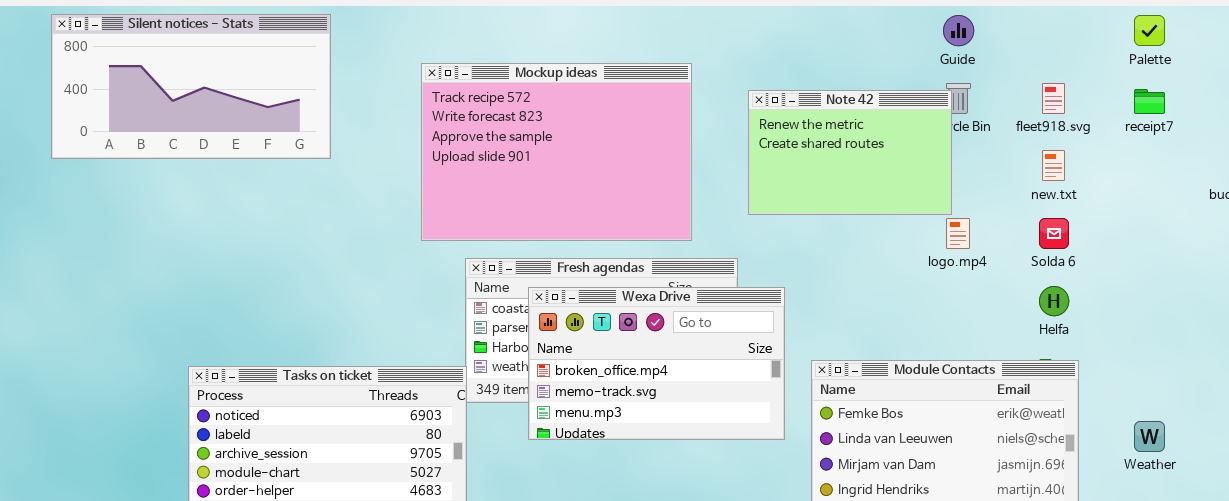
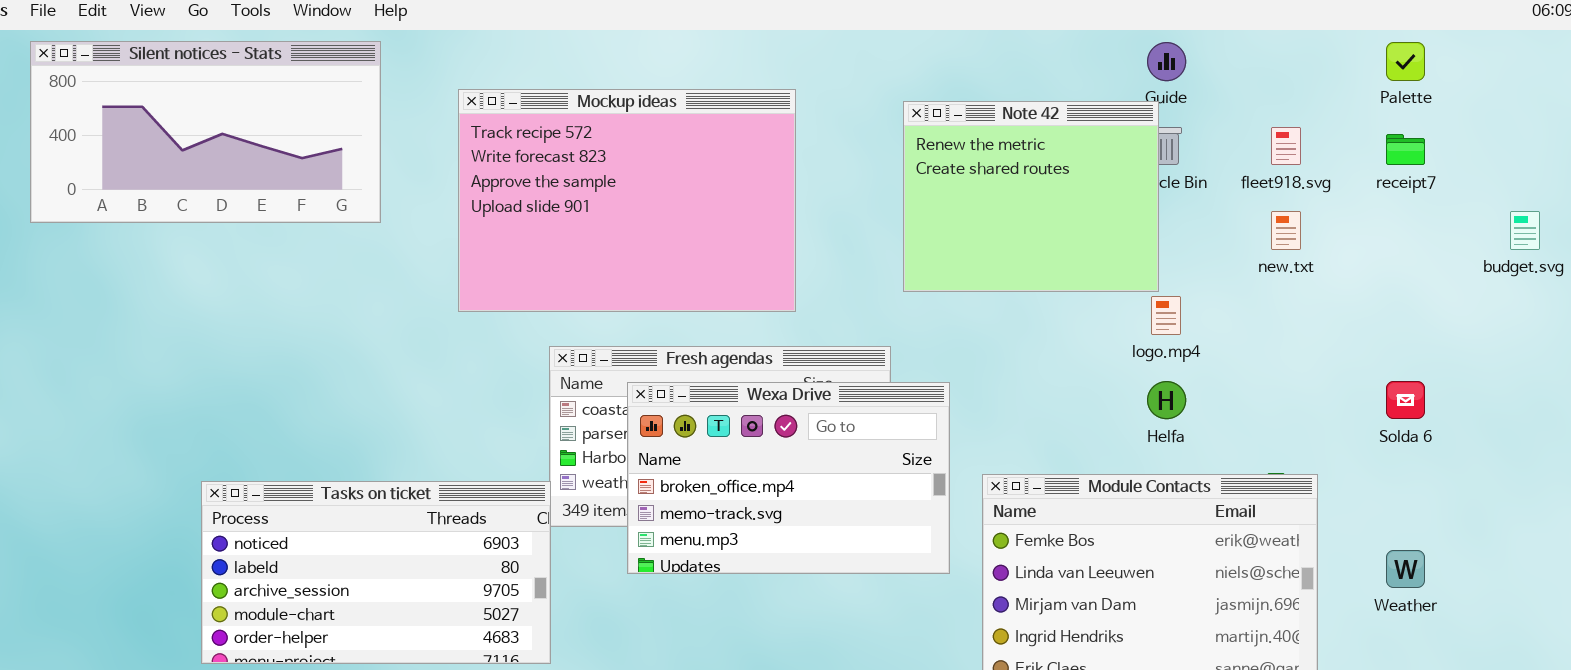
Mockup ideas: [421,63,692,241] -> [458,89,796,312], moved
Note 42: [748,90,952,215] -> [903,101,1159,292], resized
Solda 6: [1039,218,1069,249] -> [1386,381,1425,419], moved
Helfa: [1039,286,1069,316] -> [1147,381,1186,419], moved

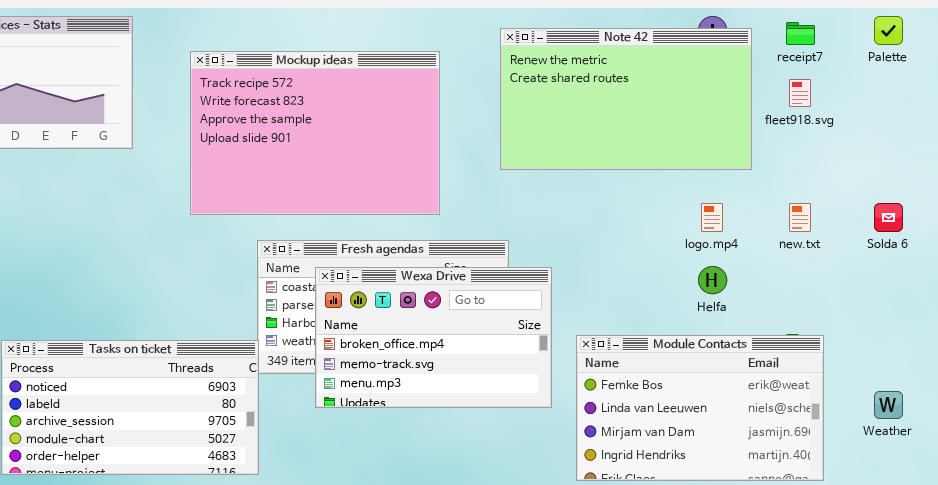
Note 42: [903,101,1159,292] -> [500,28,752,170], moved, resized
receipt7: [1386,134,1425,165] -> [786,22,815,45], moved
new.txt: [1271,211,1301,250] -> [789,203,811,232], moved
Solda 6: [1386,381,1425,419] -> [874,203,903,232], moved

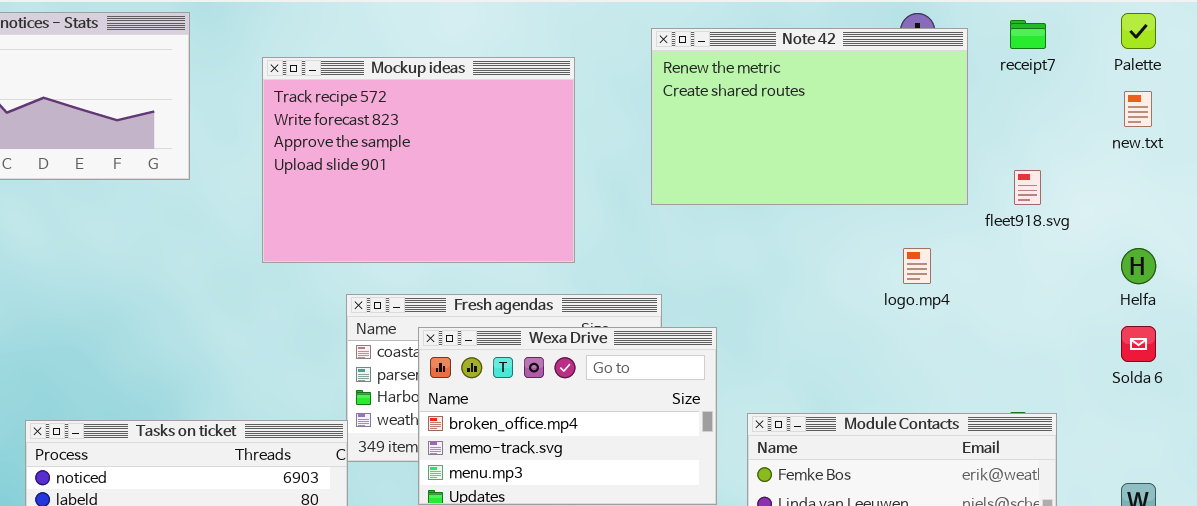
fleet918.svg: [789,79,811,107] -> [1014,170,1041,205], moved
new.txt: [789,203,811,232] -> [1124,91,1152,127], moved
Solda 6: [874,203,903,232] -> [1121,326,1156,362], moved
Helfa: [698,266,727,294] -> [1121,248,1156,284], moved

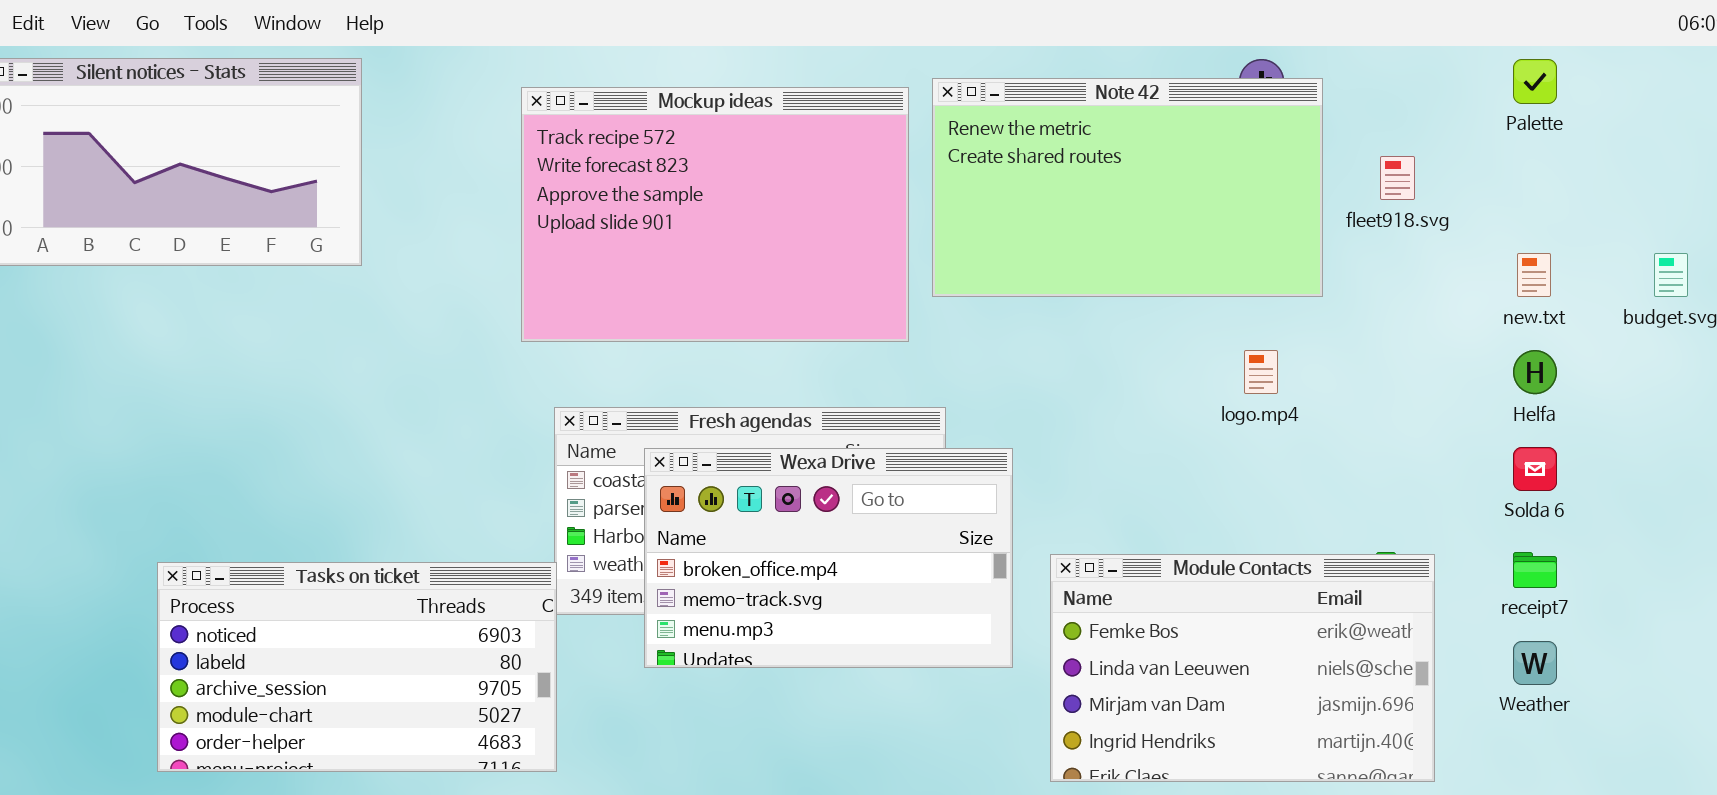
receipt7: [1010,20,1046,49] -> [1513,552,1557,588], moved
Mockup ideas: [262,57,575,263] -> [521,87,909,342], moved
new.txt: [1124,91,1152,127] -> [1517,253,1551,297], moved
fleet918.svg: [1014,170,1041,205] -> [1380,156,1415,200], moved

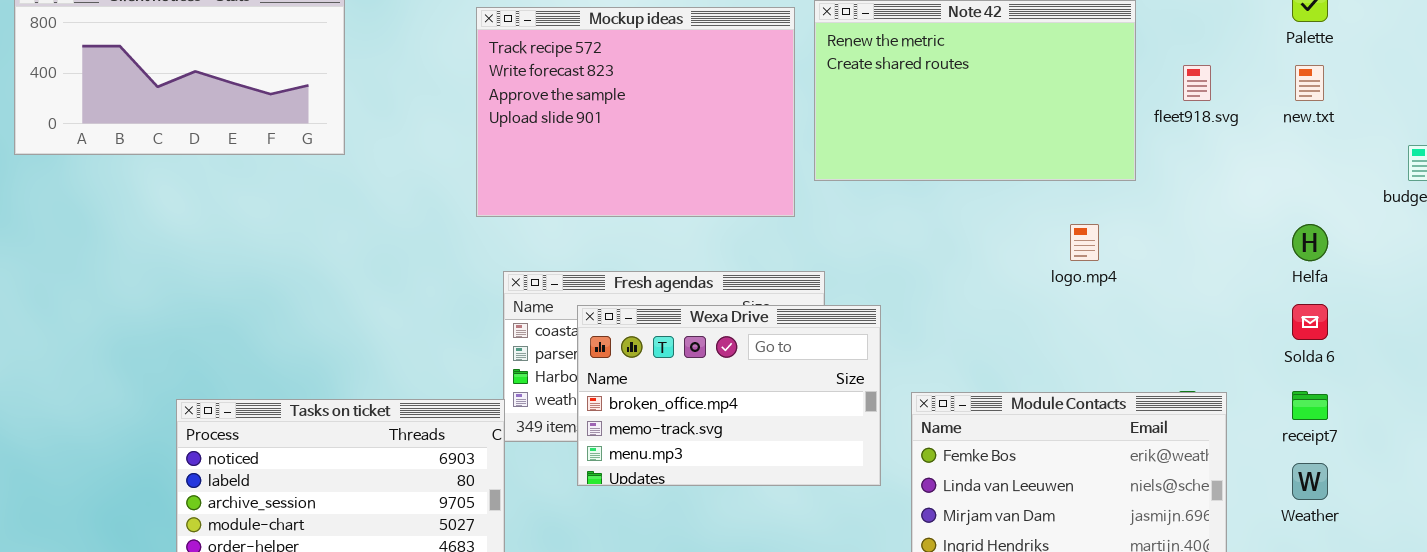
new.txt: [1517,253,1551,297] -> [1295,65,1324,101], moved

